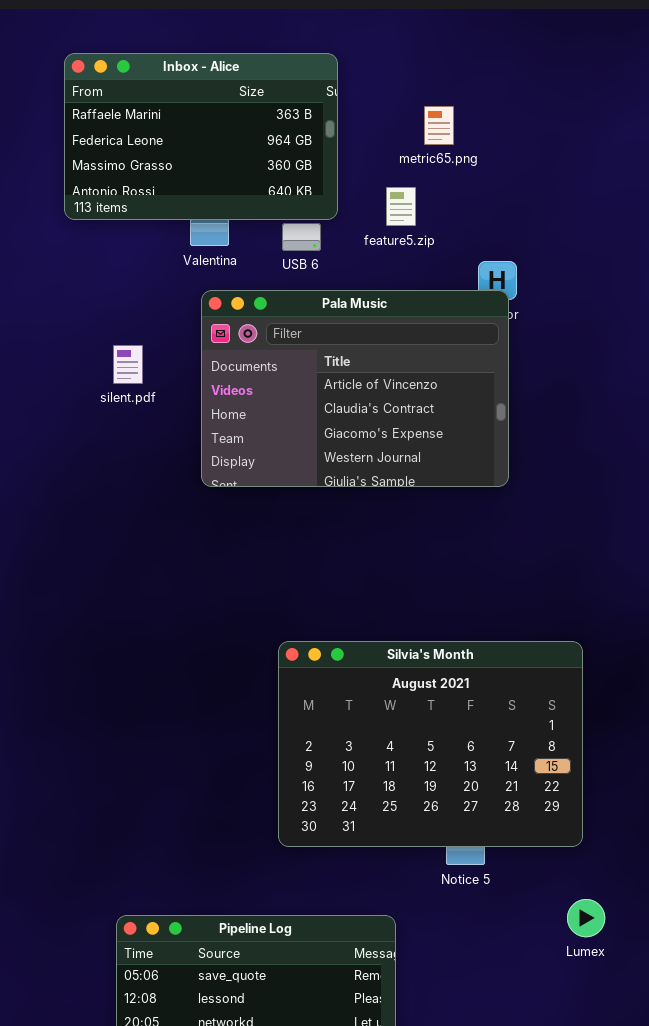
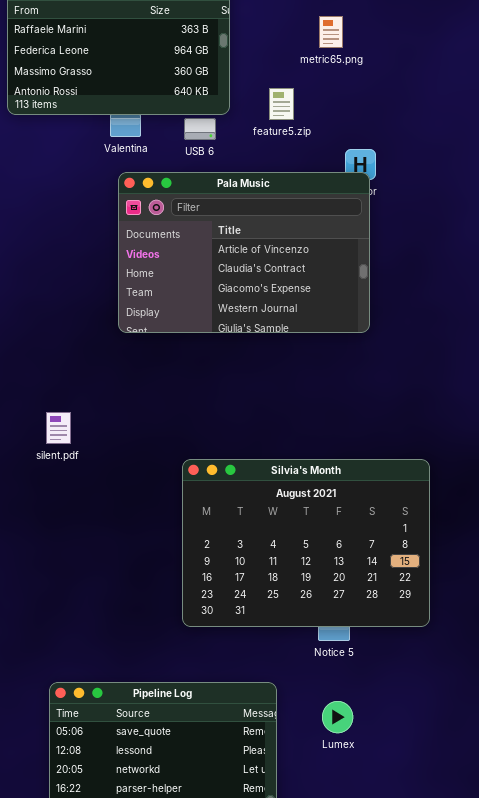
metric65.png: [424,106,454,145] -> [319,16,343,48], moved
silent.pdf: [113,345,143,384] -> [46,412,71,444], moved
Lumex: [567,899,605,937] -> [322,701,353,733], moved

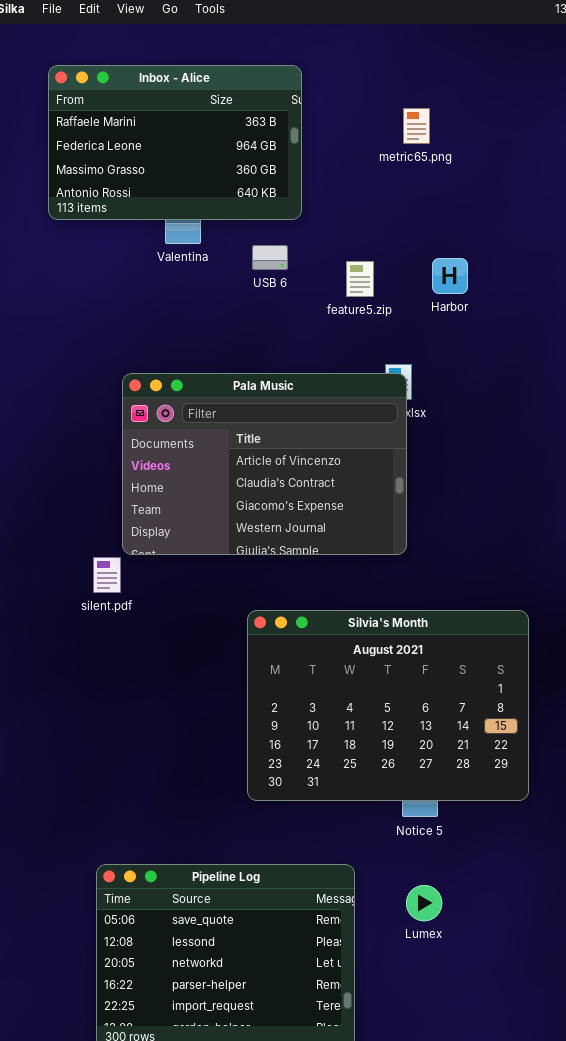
feature5.zip: [269,88,294,120] -> [346,261,374,297], moved
USB 6: [184,118,216,140] -> [252,245,288,270], moved
Pala Music: [118,172,370,333] -> [122,373,407,555], moved

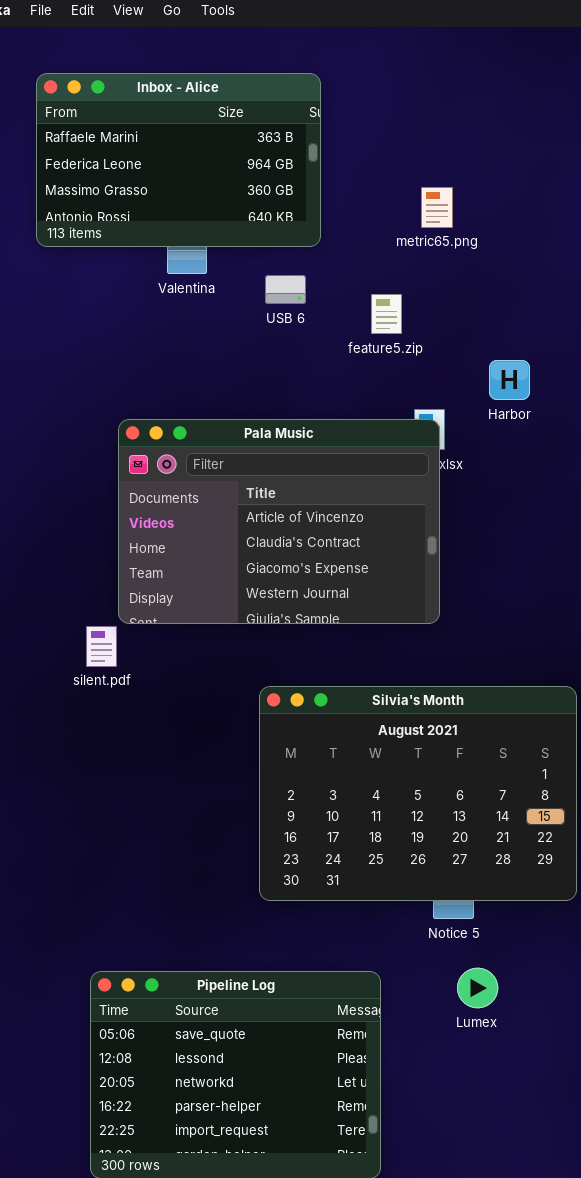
metric65.png: [403,108,430,144] -> [421,187,453,228], moved
Harbor: [432,258,468,294] -> [489,360,530,400], moved
Lumex: [406,885,442,921] -> [457,968,498,1008], moved

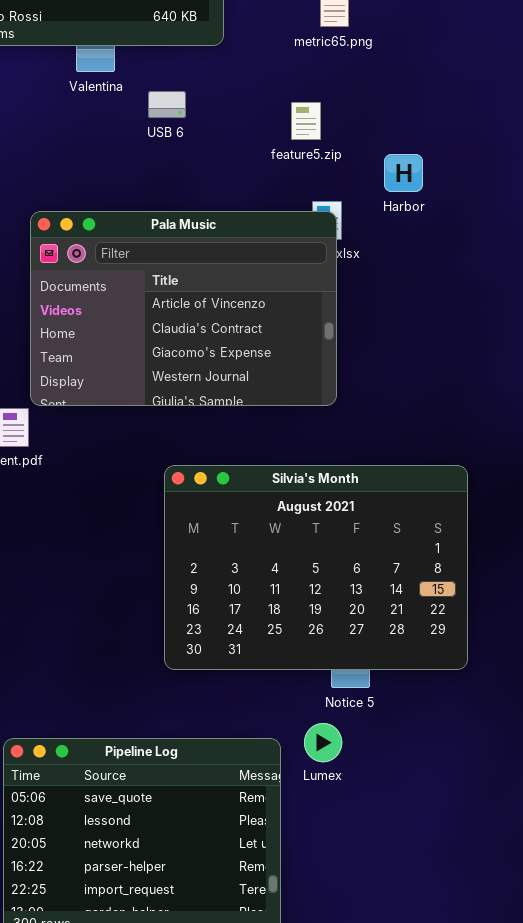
USB 6: [265,275,306,304] -> [148,91,186,118], moved
feature5.zip: [371,294,402,334] -> [291,102,321,140], moved
Lumex: [457,968,498,1008] -> [304,723,342,762], moved

